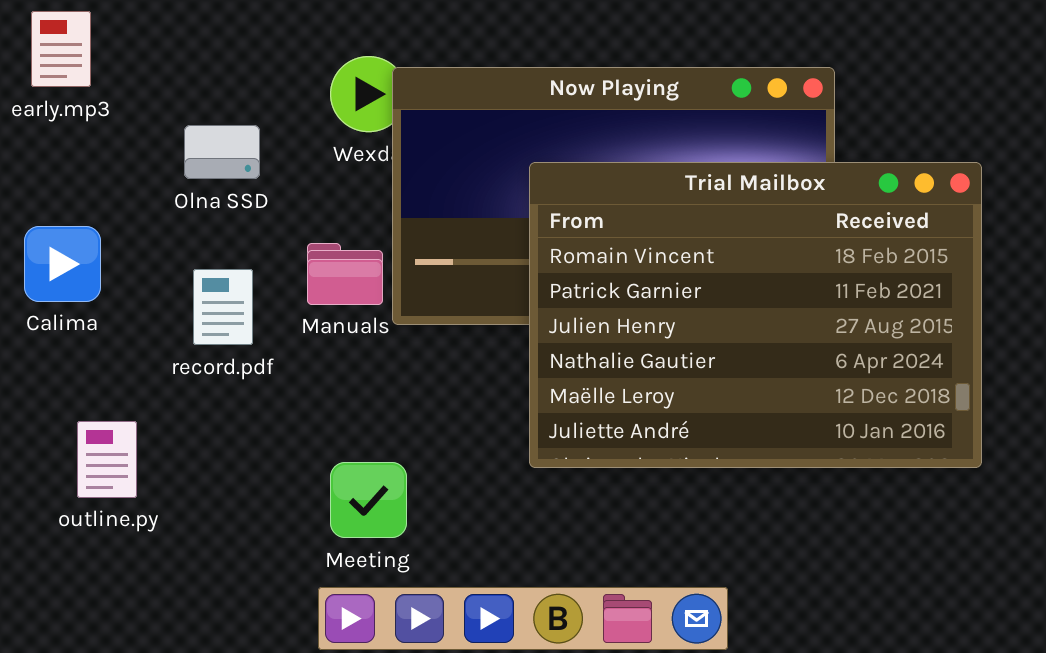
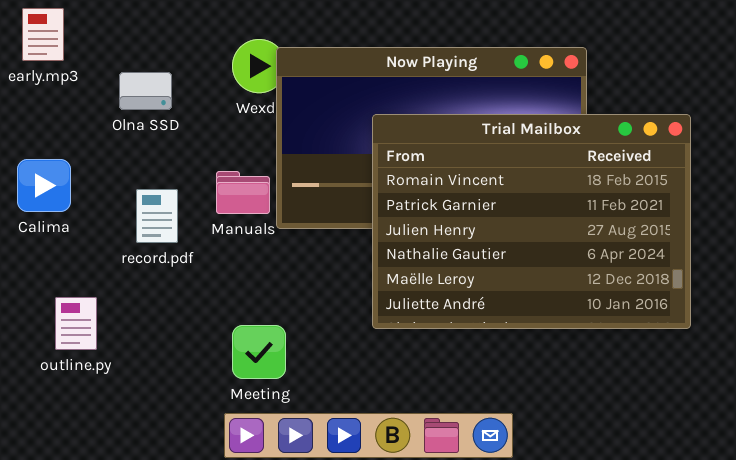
Olna SSD: [184,125,260,179] -> [119,72,172,110], moved

